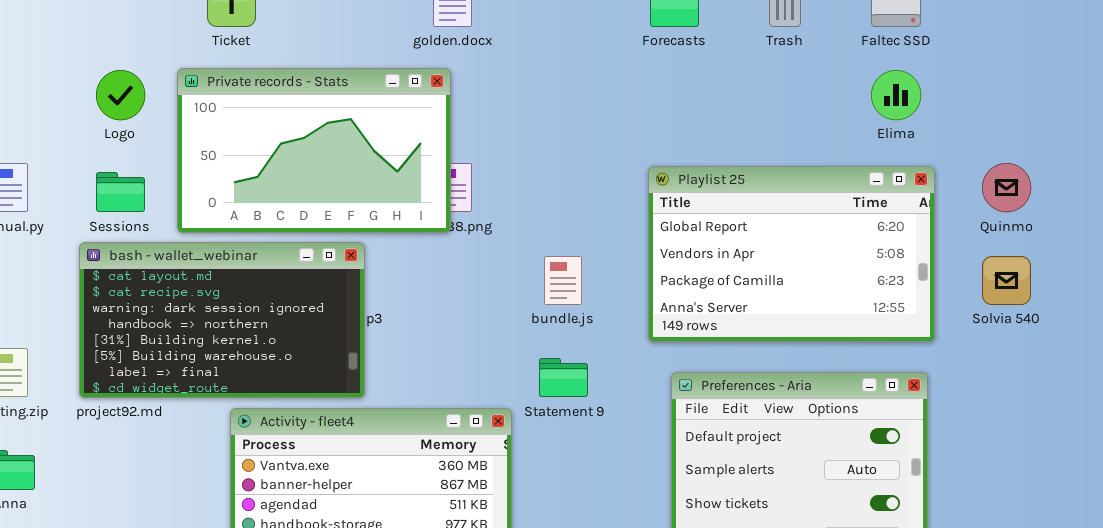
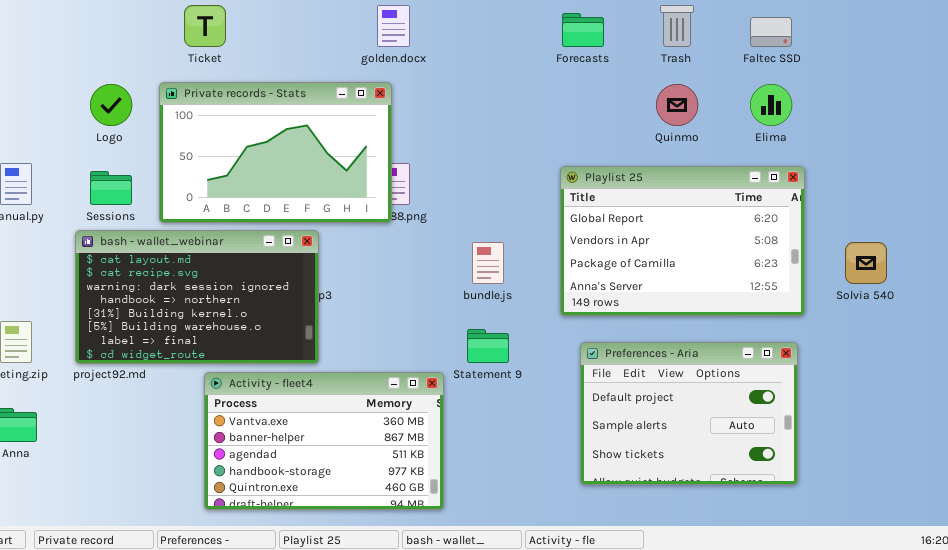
Quinmo: [982,163,1031,212] -> [656,84,698,126], moved

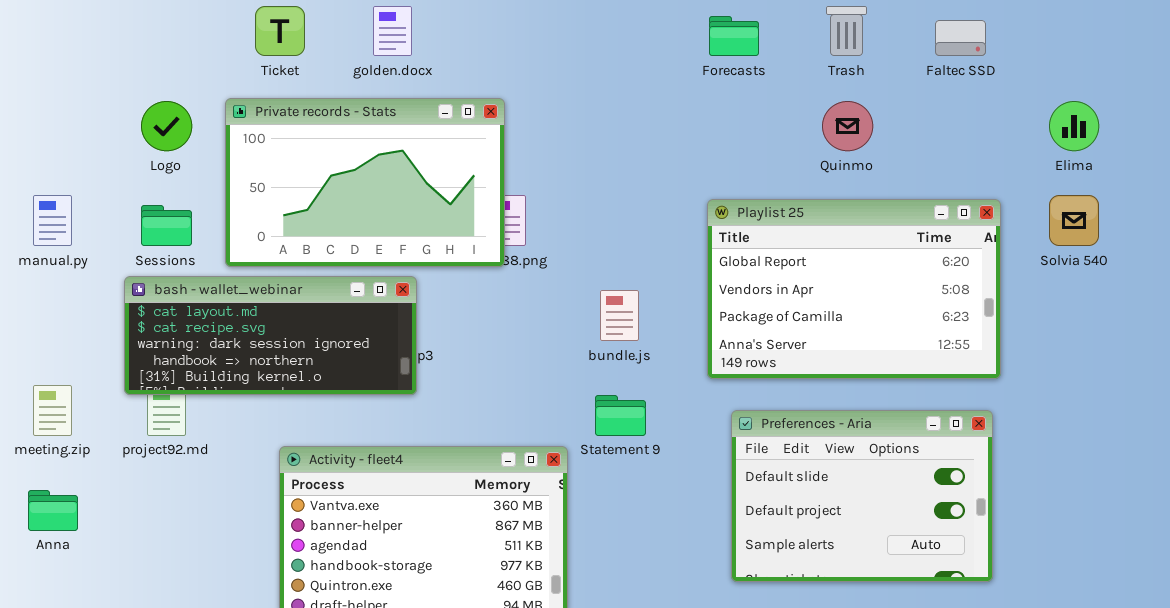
golden.docx: [377,5,410,47] -> [373,6,412,56], moved
Elima: [750,84,792,126] -> [1049,101,1099,151], moved
bash - wallet_webinar: [75,230,319,364] -> [124,276,417,395], resized
Solvia 540: [845,242,887,284] -> [1049,195,1099,246], moved
Preferences - Aria: [580,342,798,485] -> [731,410,993,582], scrolled up 1 row

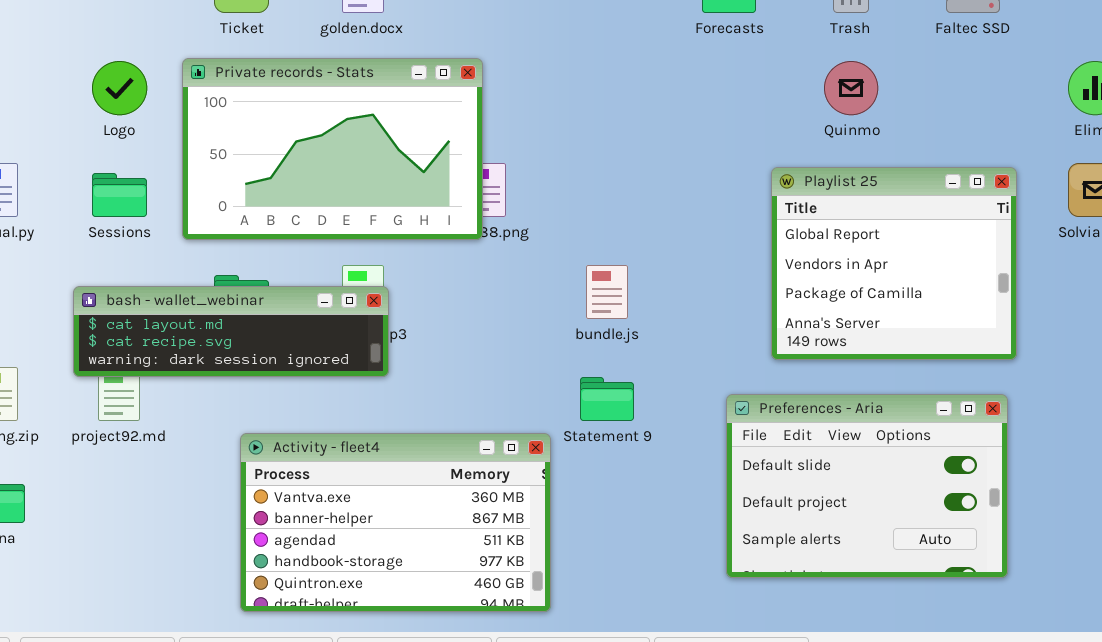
Playlist 25: [707,199,1001,379] -> [771,167,1017,360], resized
bash - wallet_webinar: [124,276,417,395] -> [73,286,389,377], resized

